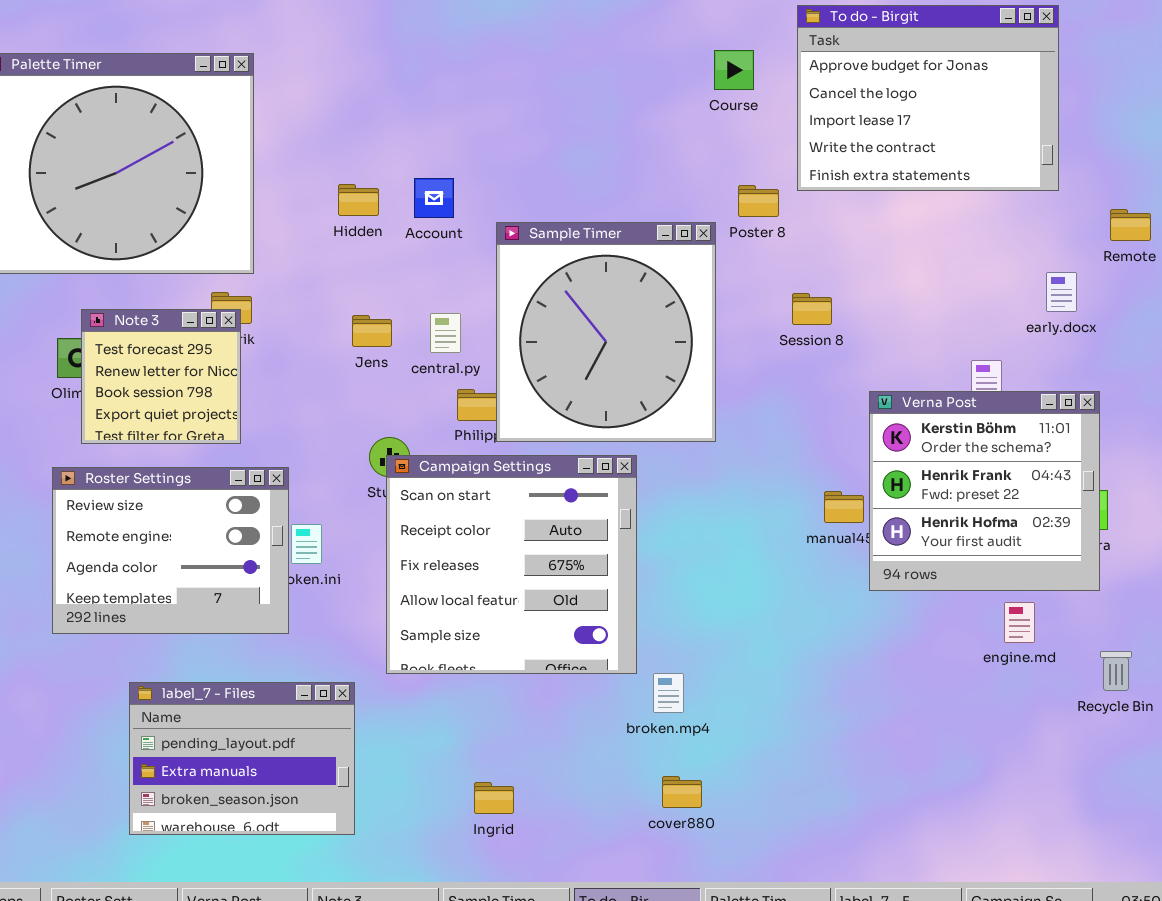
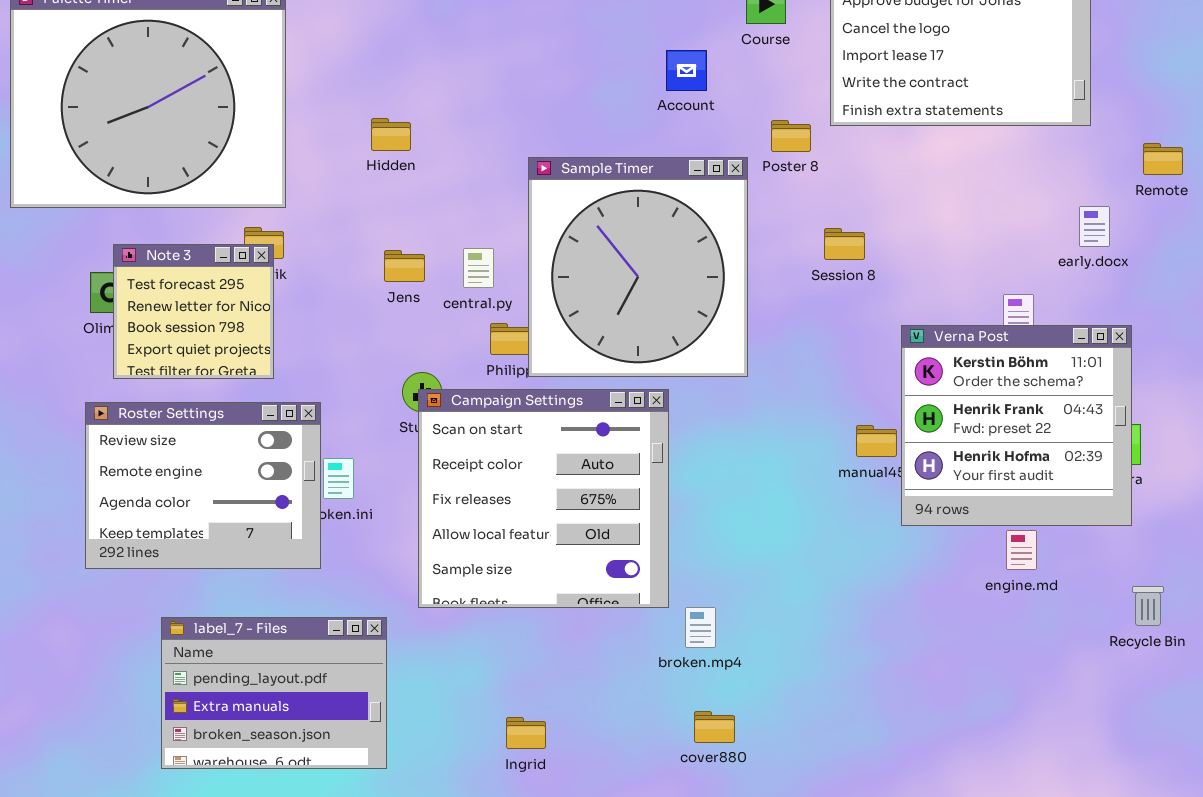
Account: [414,178,454,218] -> [666,50,707,91], moved
engine.md: [1004,602,1035,643] -> [1006,530,1037,570], moved

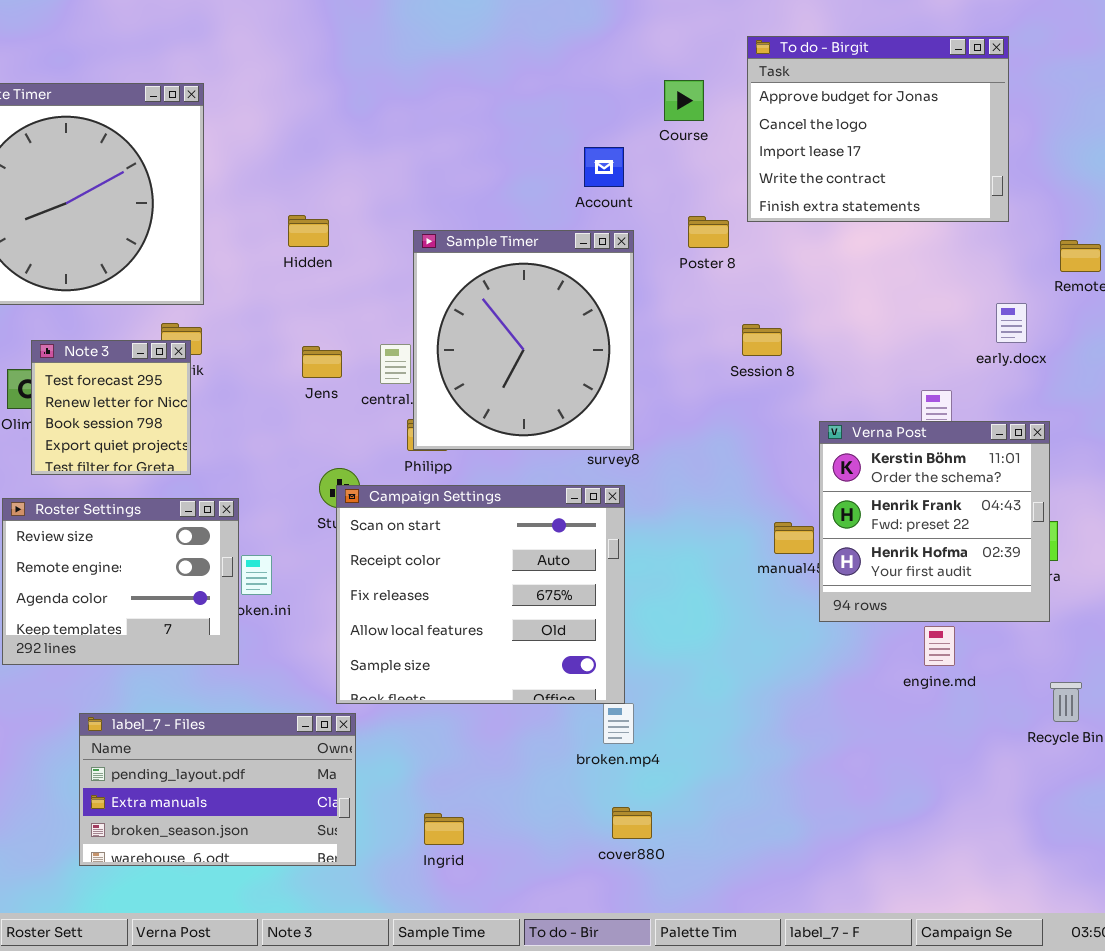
Sample Timer: [528,157,748,377] -> [413,230,634,450], moved
Campaign Settings: [418,389,669,608] -> [336,485,625,704], resized
label_7 - Files: [161,617,387,769] -> [79,713,356,866], resized

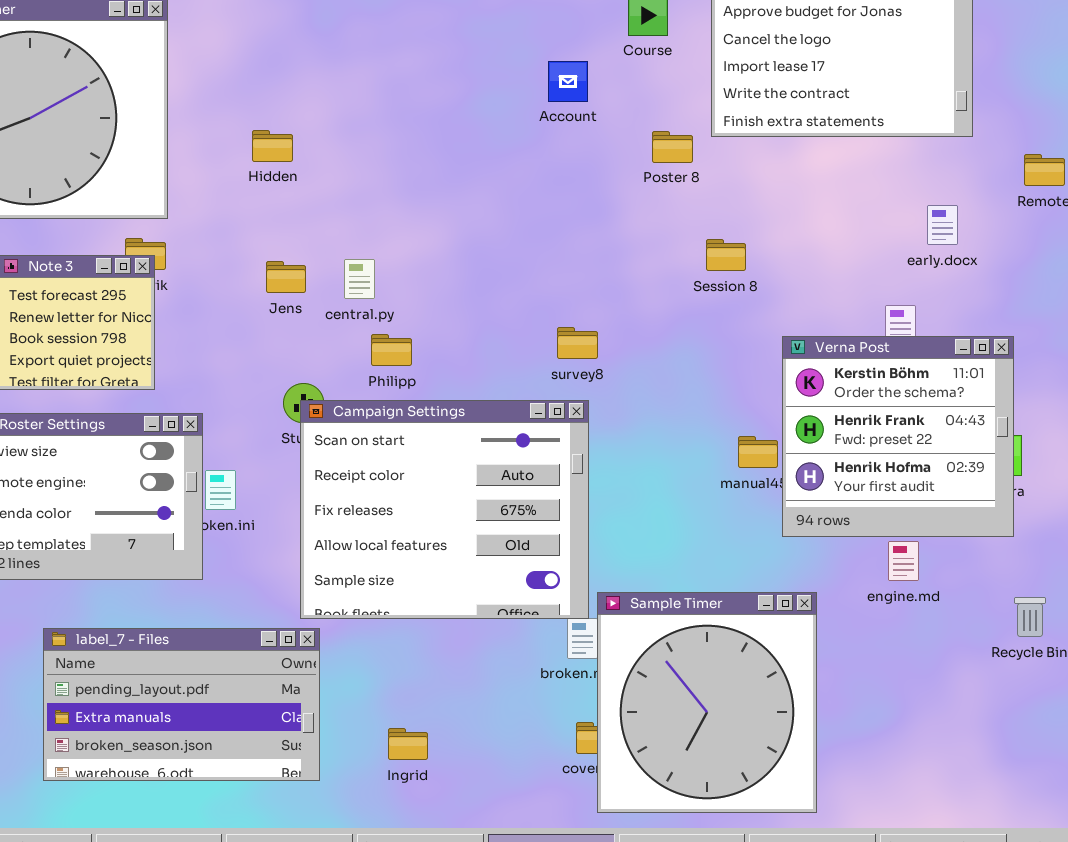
Sample Timer: [413,230,634,450] -> [597,592,817,813], moved
early.docx: [996,303,1027,343] -> [927,205,958,245], moved

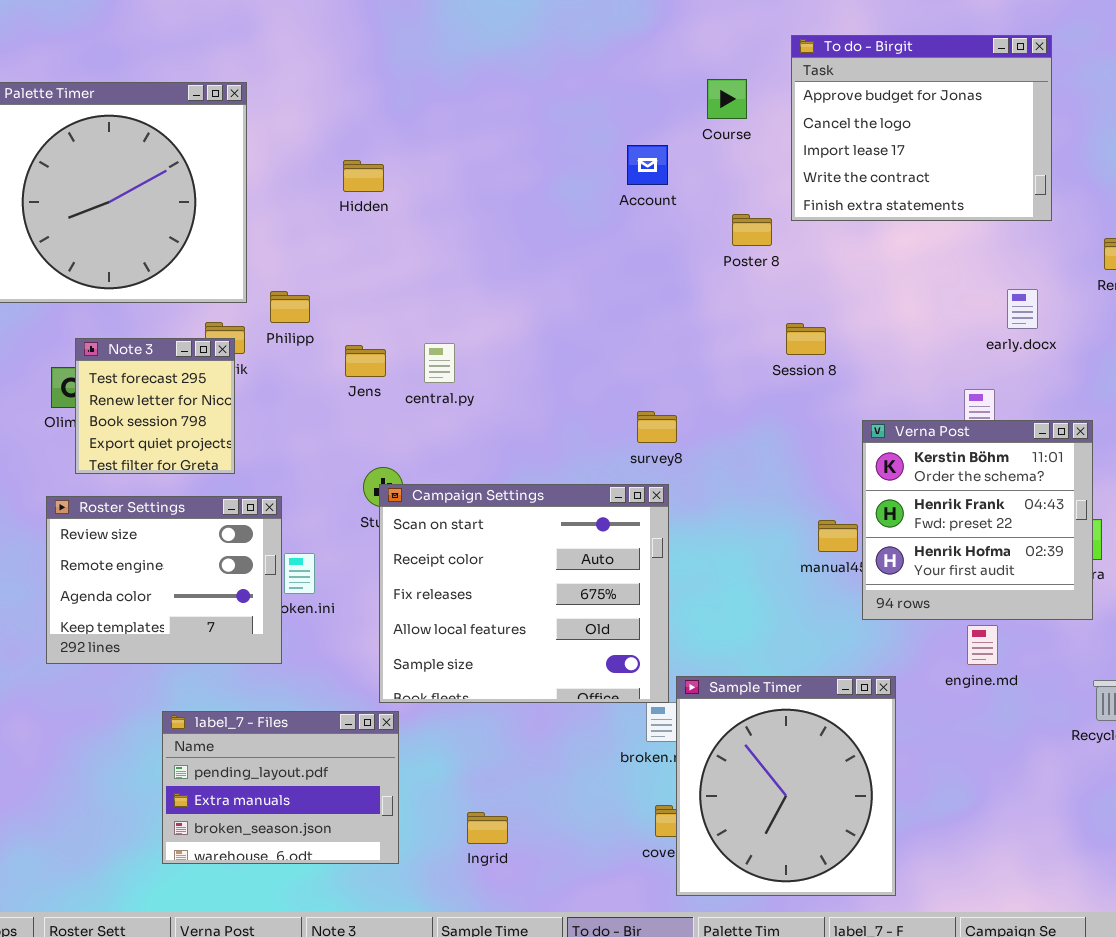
Hidden: [252,130,293,162] -> [343,160,384,192], moved
Philipp: [371,334,412,366] -> [270,291,310,323], moved
label_7 - Files: [43,628,320,781] -> [162,711,399,864], resized

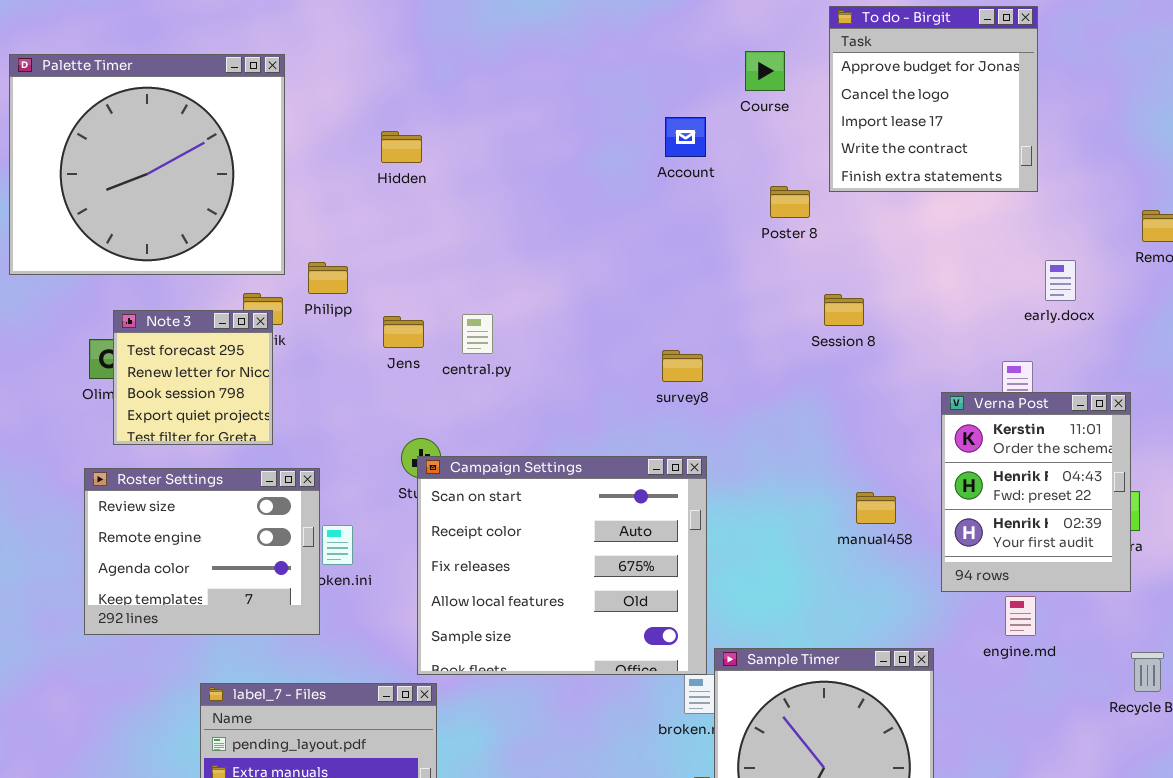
To do - Birgit: [791,35,1052,221] -> [829,6,1038,192], resized
survey8: [637,411,677,443] -> [662,350,703,382], moved
Verna Post: [862,420,1093,620] -> [941,392,1131,592], resized

